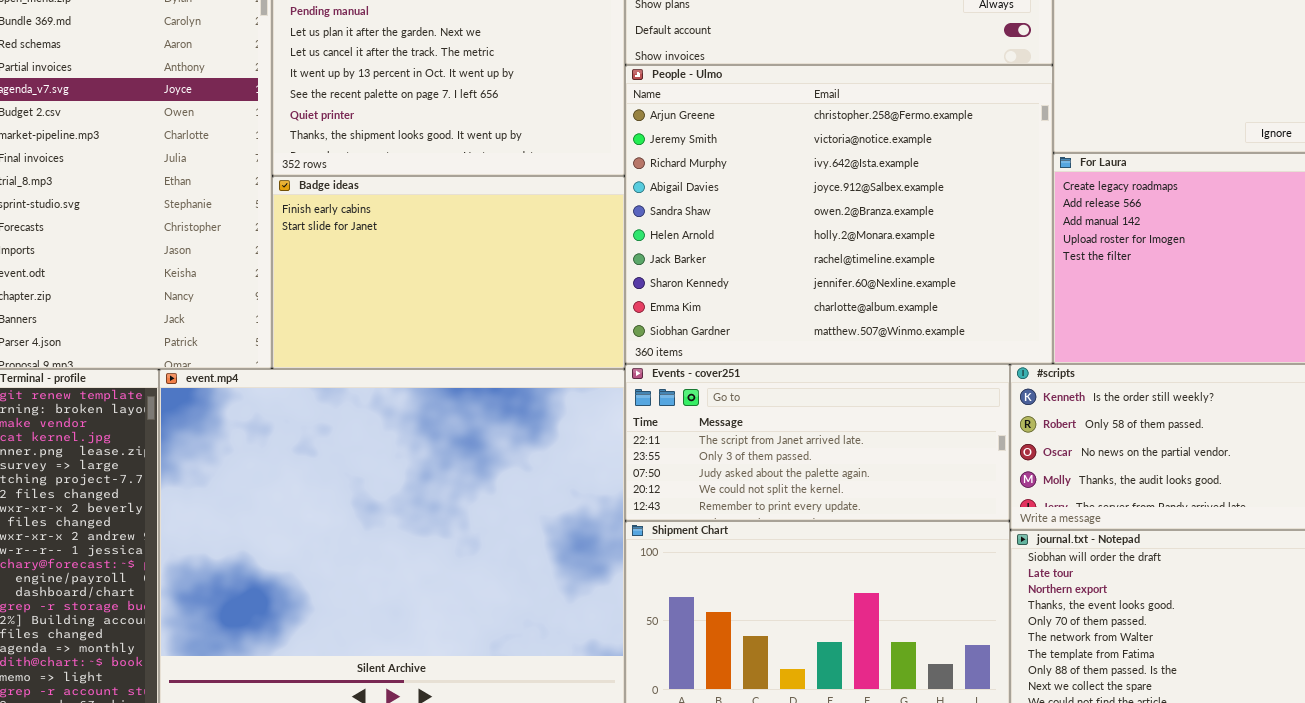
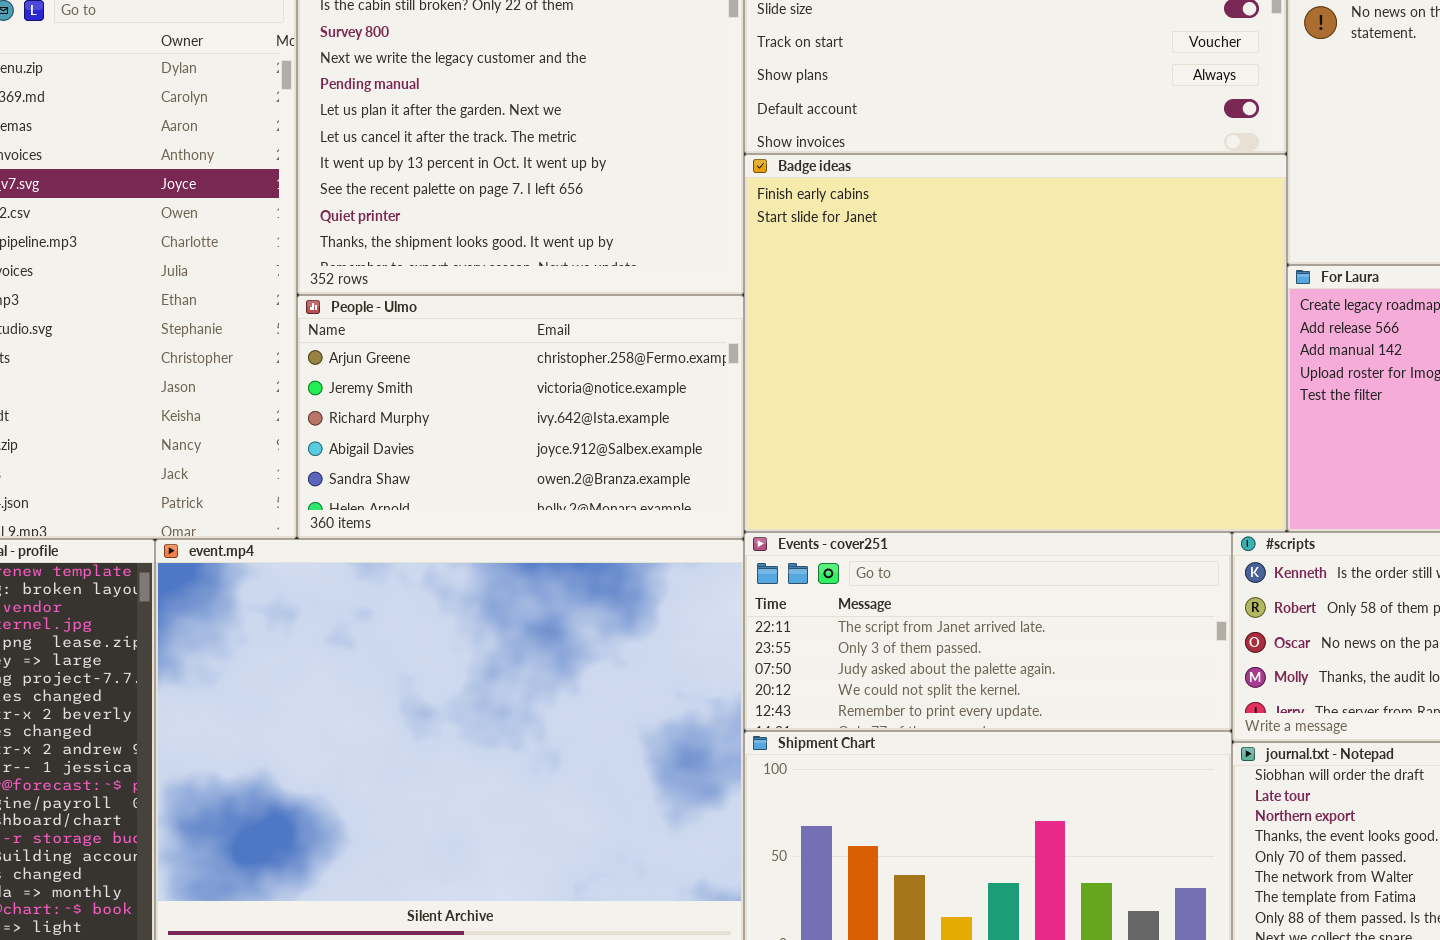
People - Ulmo: [625,65,1053,364] -> [297,295,744,539], moved, resized
Badge ideas: [272,176,625,369] -> [744,154,1287,532], moved, resized

